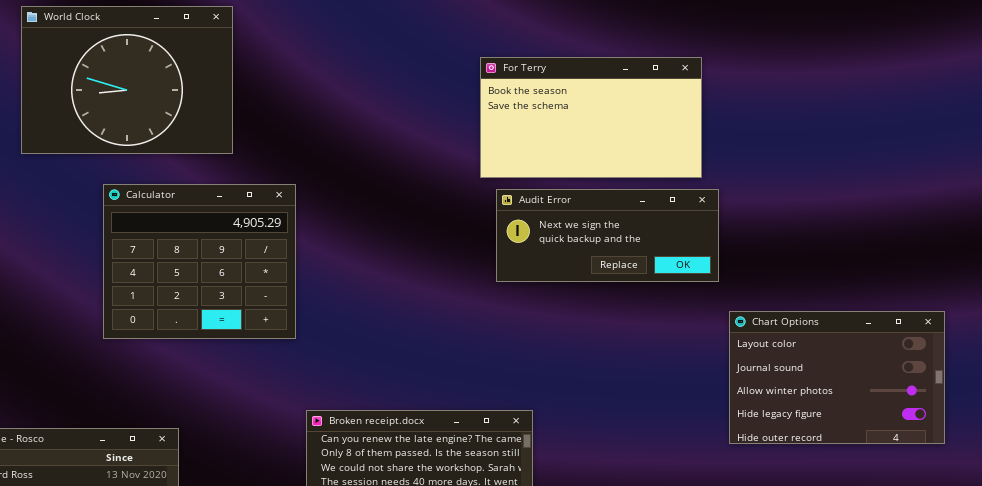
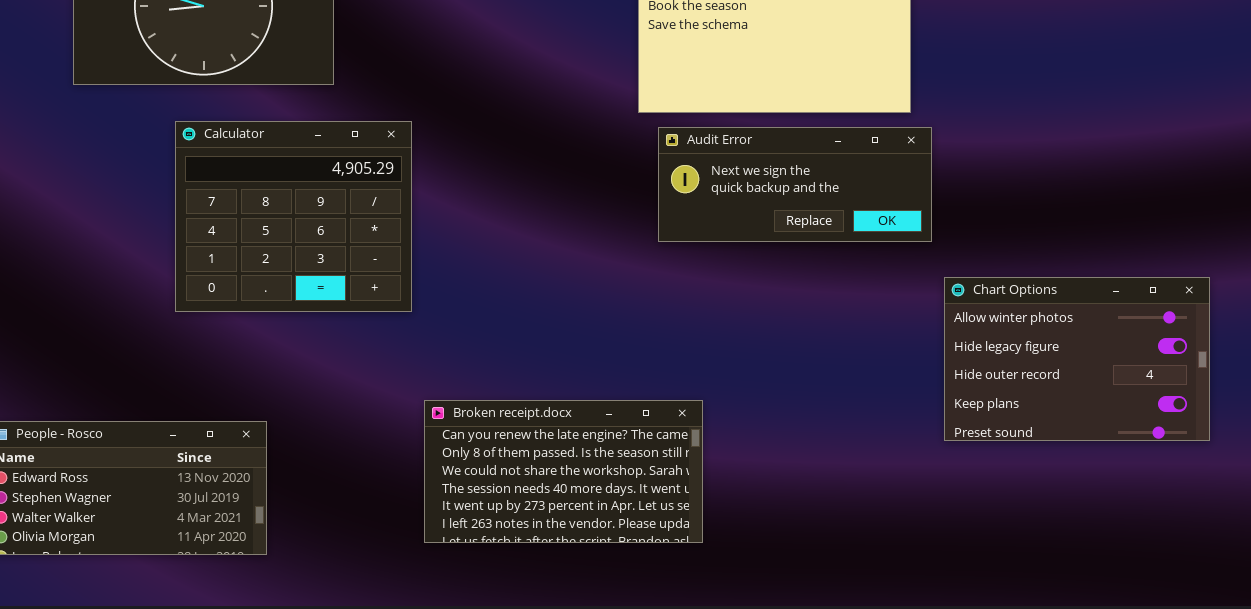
Chart Options: [729,311,945,444] -> [944,277,1210,441], scrolled down 2 rows

